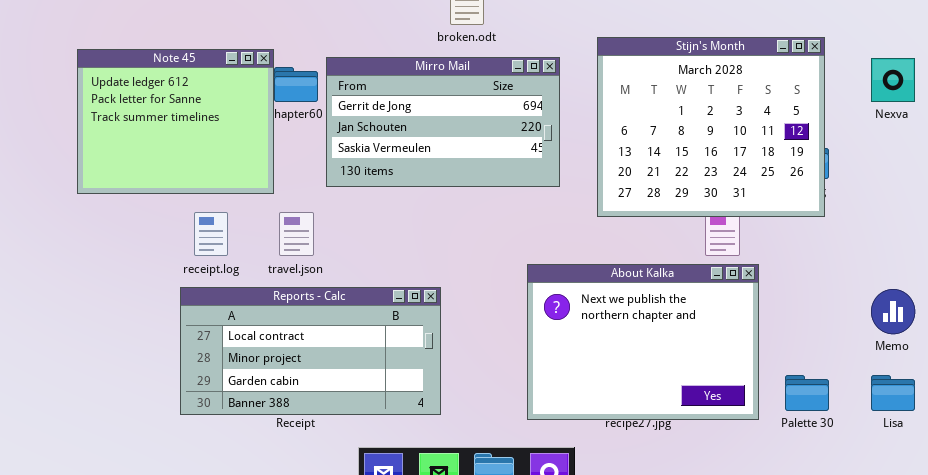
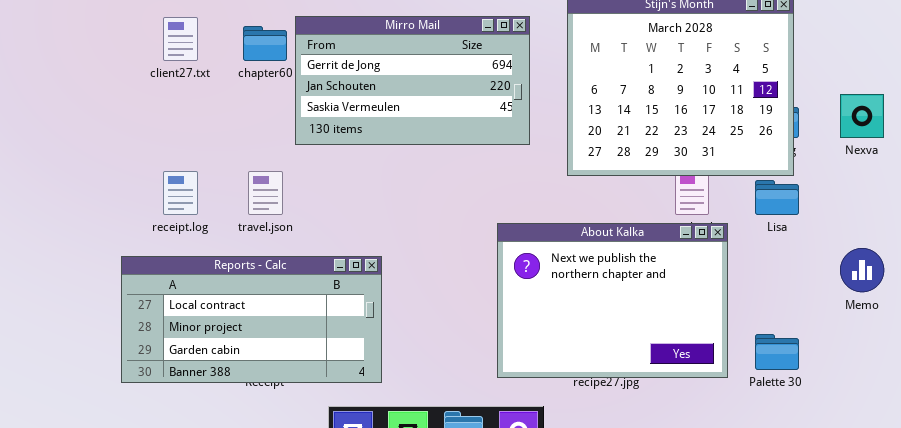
Note 45: [77,49,274,194] -> none, closed
Nexva: [871,58,915,102] -> [840,94,884,138], moved
Reports - Calc: [180,287,441,415] -> [121,256,382,383], moved
Lisa: [871,375,915,411] -> [755,180,799,215], moved

